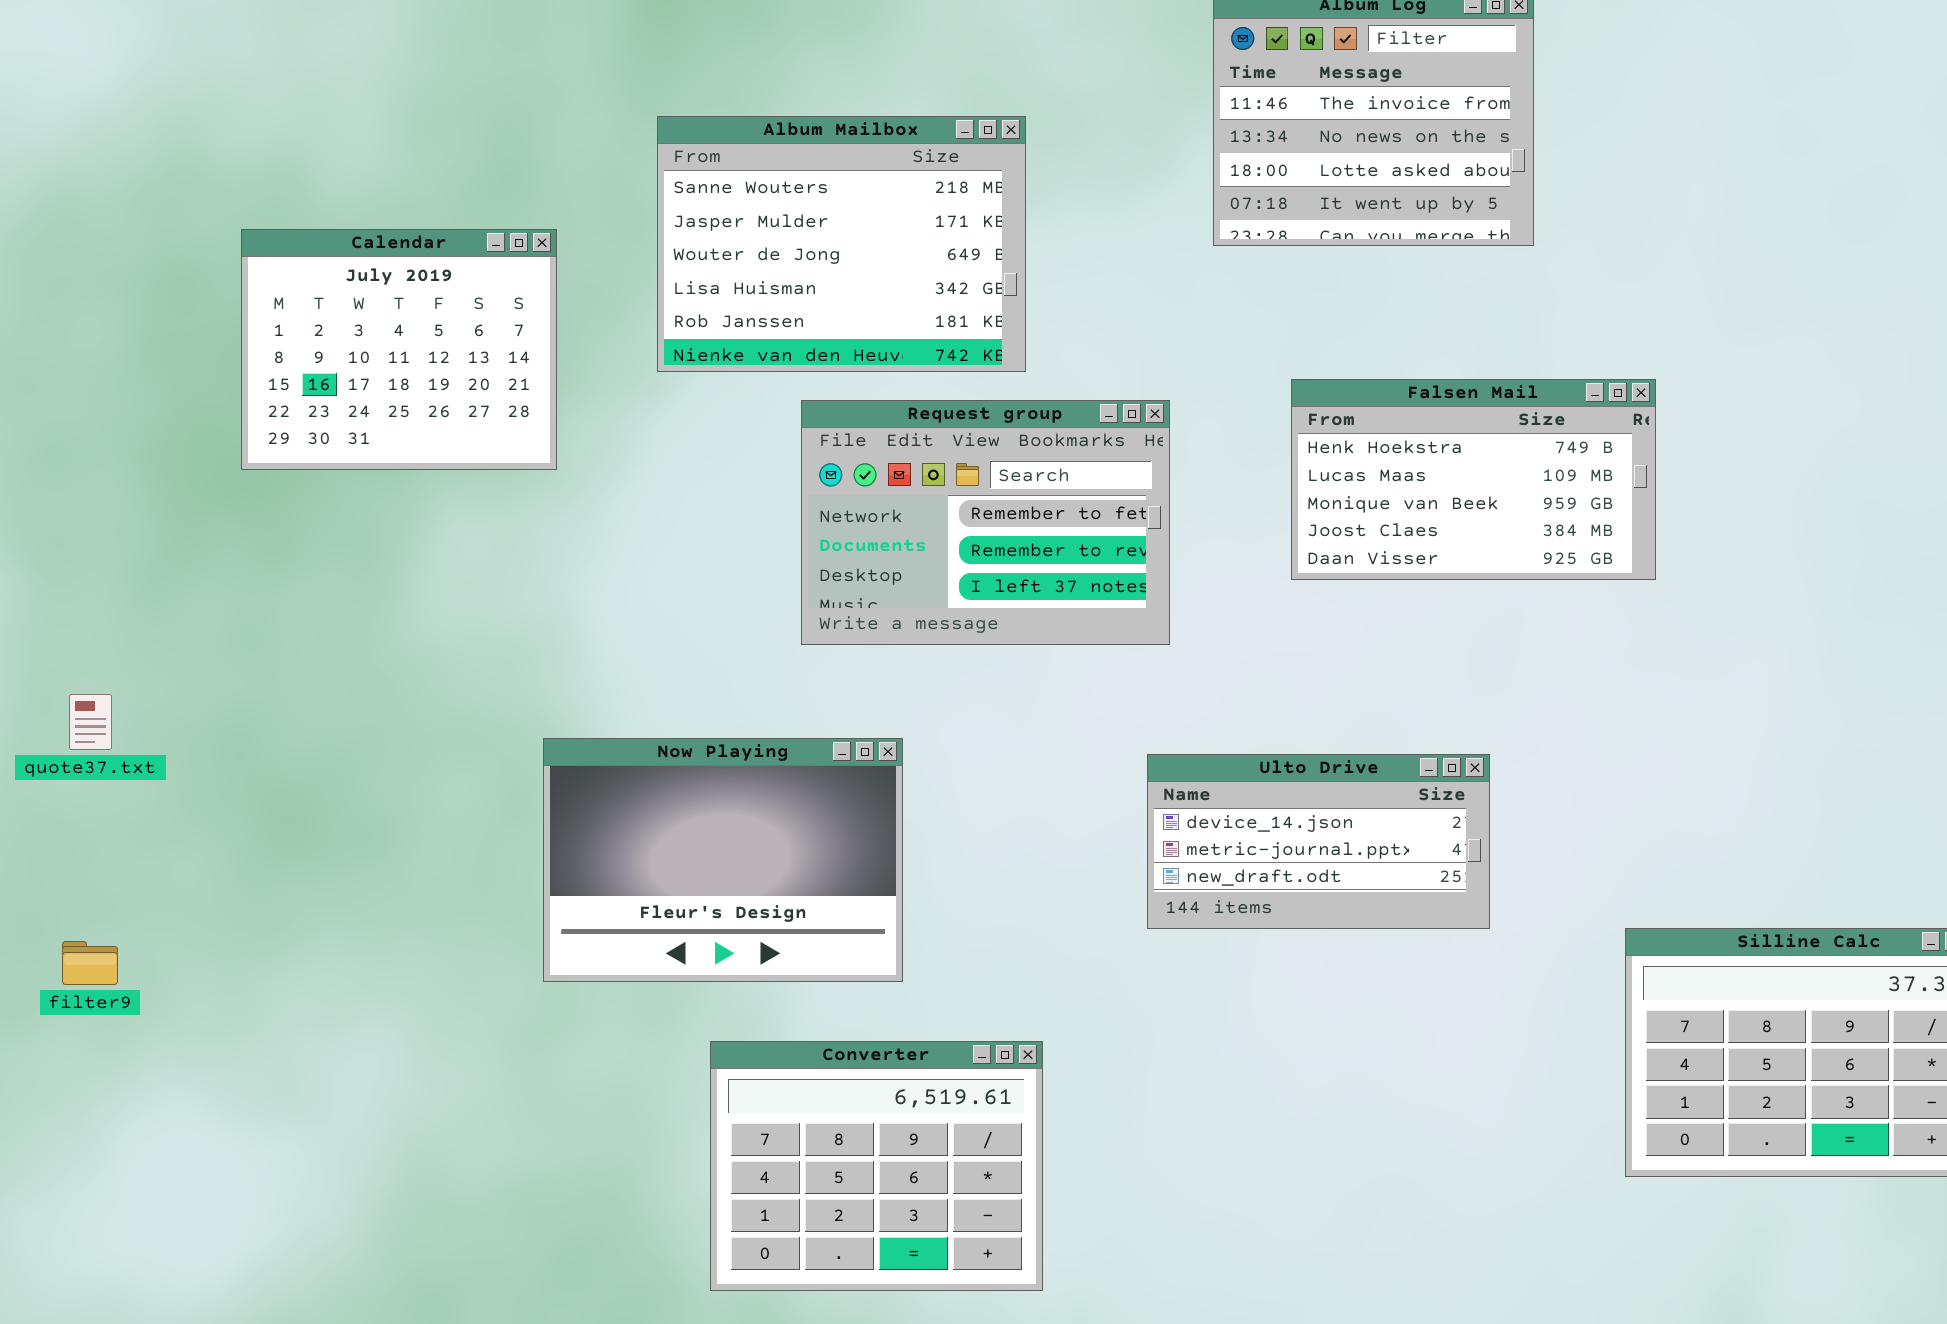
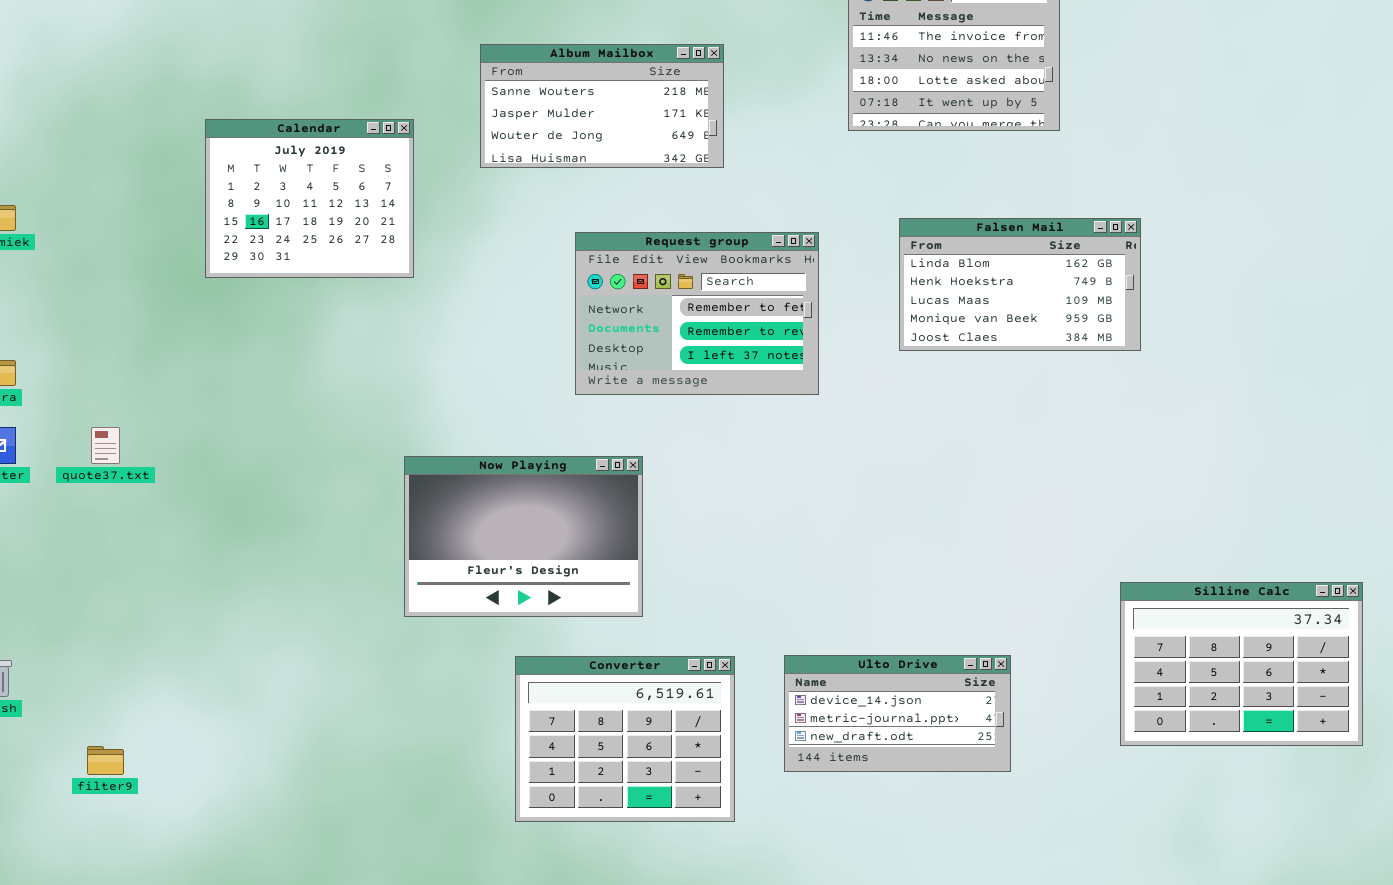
Album Mailbox: [657,116,1026,372] -> [480,44,724,168], resized
Falsen Mail: [1291,379,1656,580] -> [899,218,1141,351], scrolled up 1 row
Ulto Drive: [1147,754,1490,929] -> [784,655,1011,772], moved
filter9: [62,941,118,985] -> [87,746,124,775], moved

